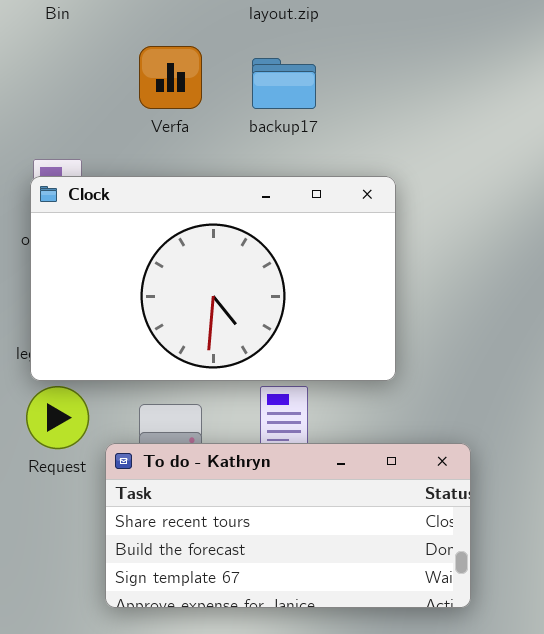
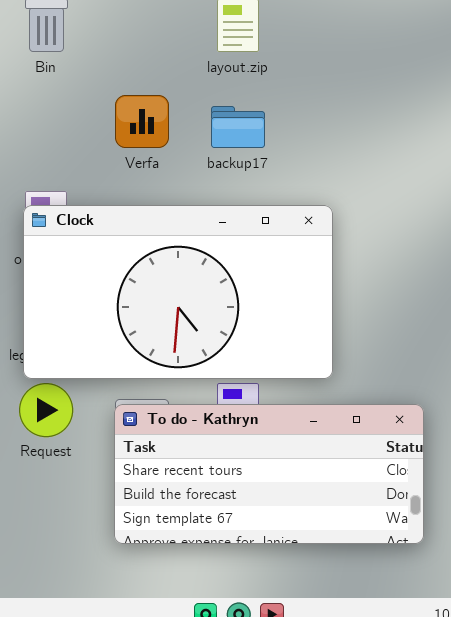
To do - Kathryn: [105,443,471,608] -> [114,404,424,544], moved

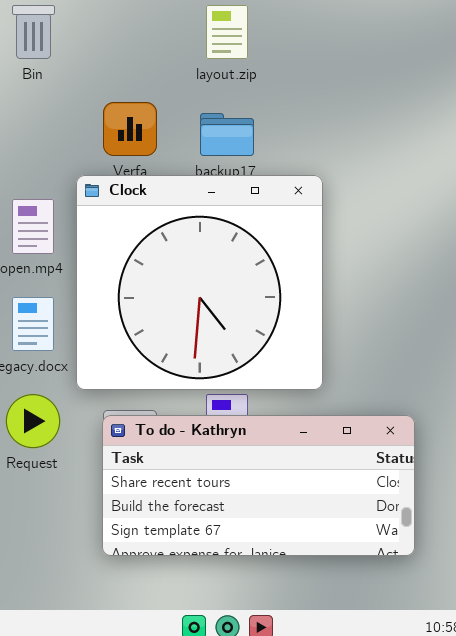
Clock: [23,205,333,379] -> [76,175,323,390], resized

